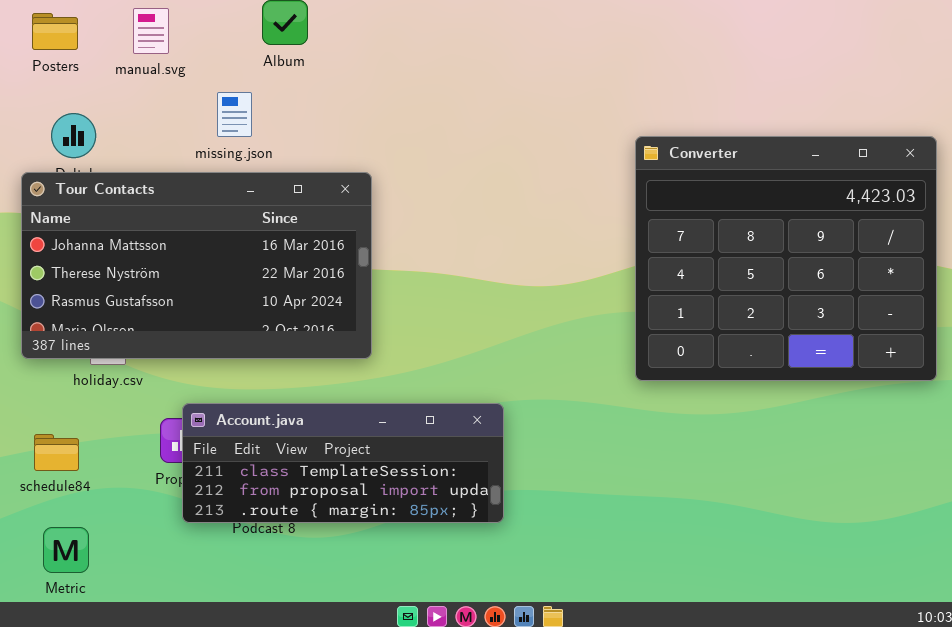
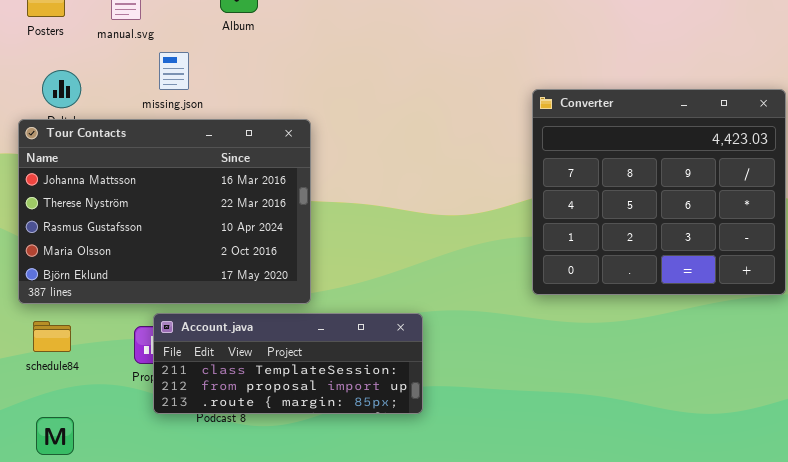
missing.json: [217,92,252,137] -> [159,52,189,90], moved
Tour Contacts: [21,172,372,359] -> [18,119,311,304], resized
schedule84: [34,434,79,471] -> [33,321,71,352], moved

